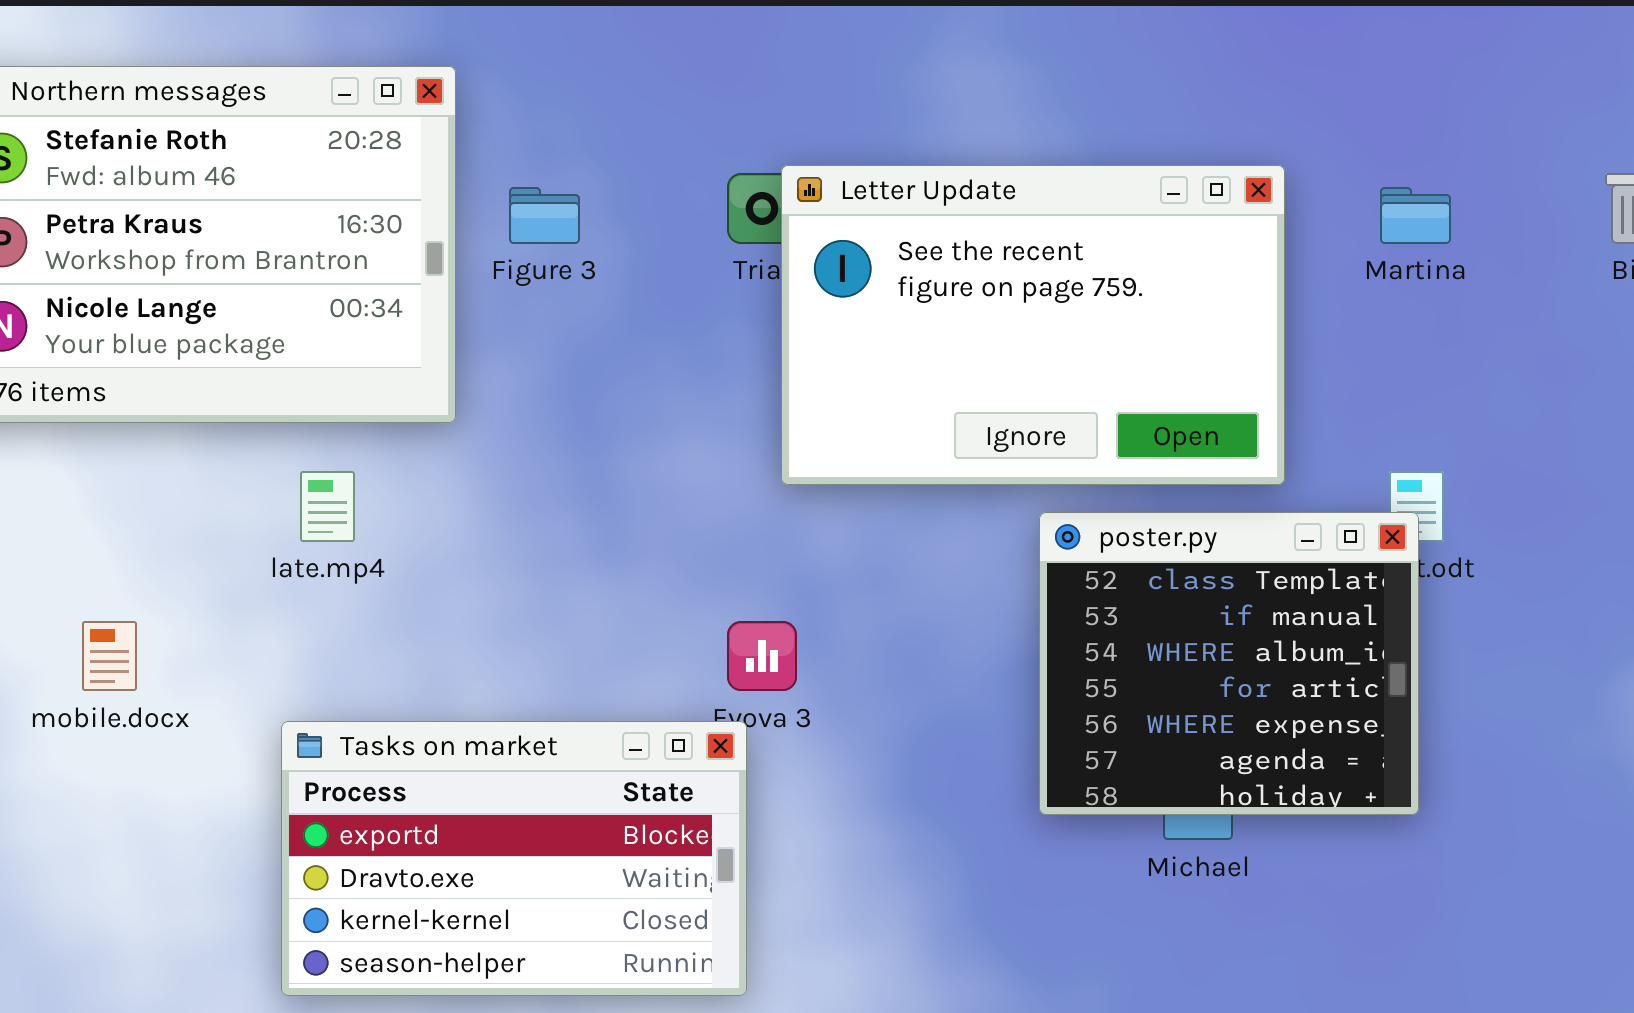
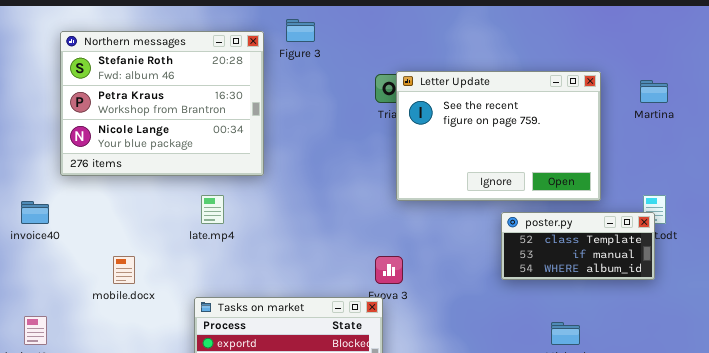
Figure 3: [509,187,580,244] -> [286,19,315,42], moved
poster.py: [1039,512,1419,815] -> [501,212,655,280], resized

